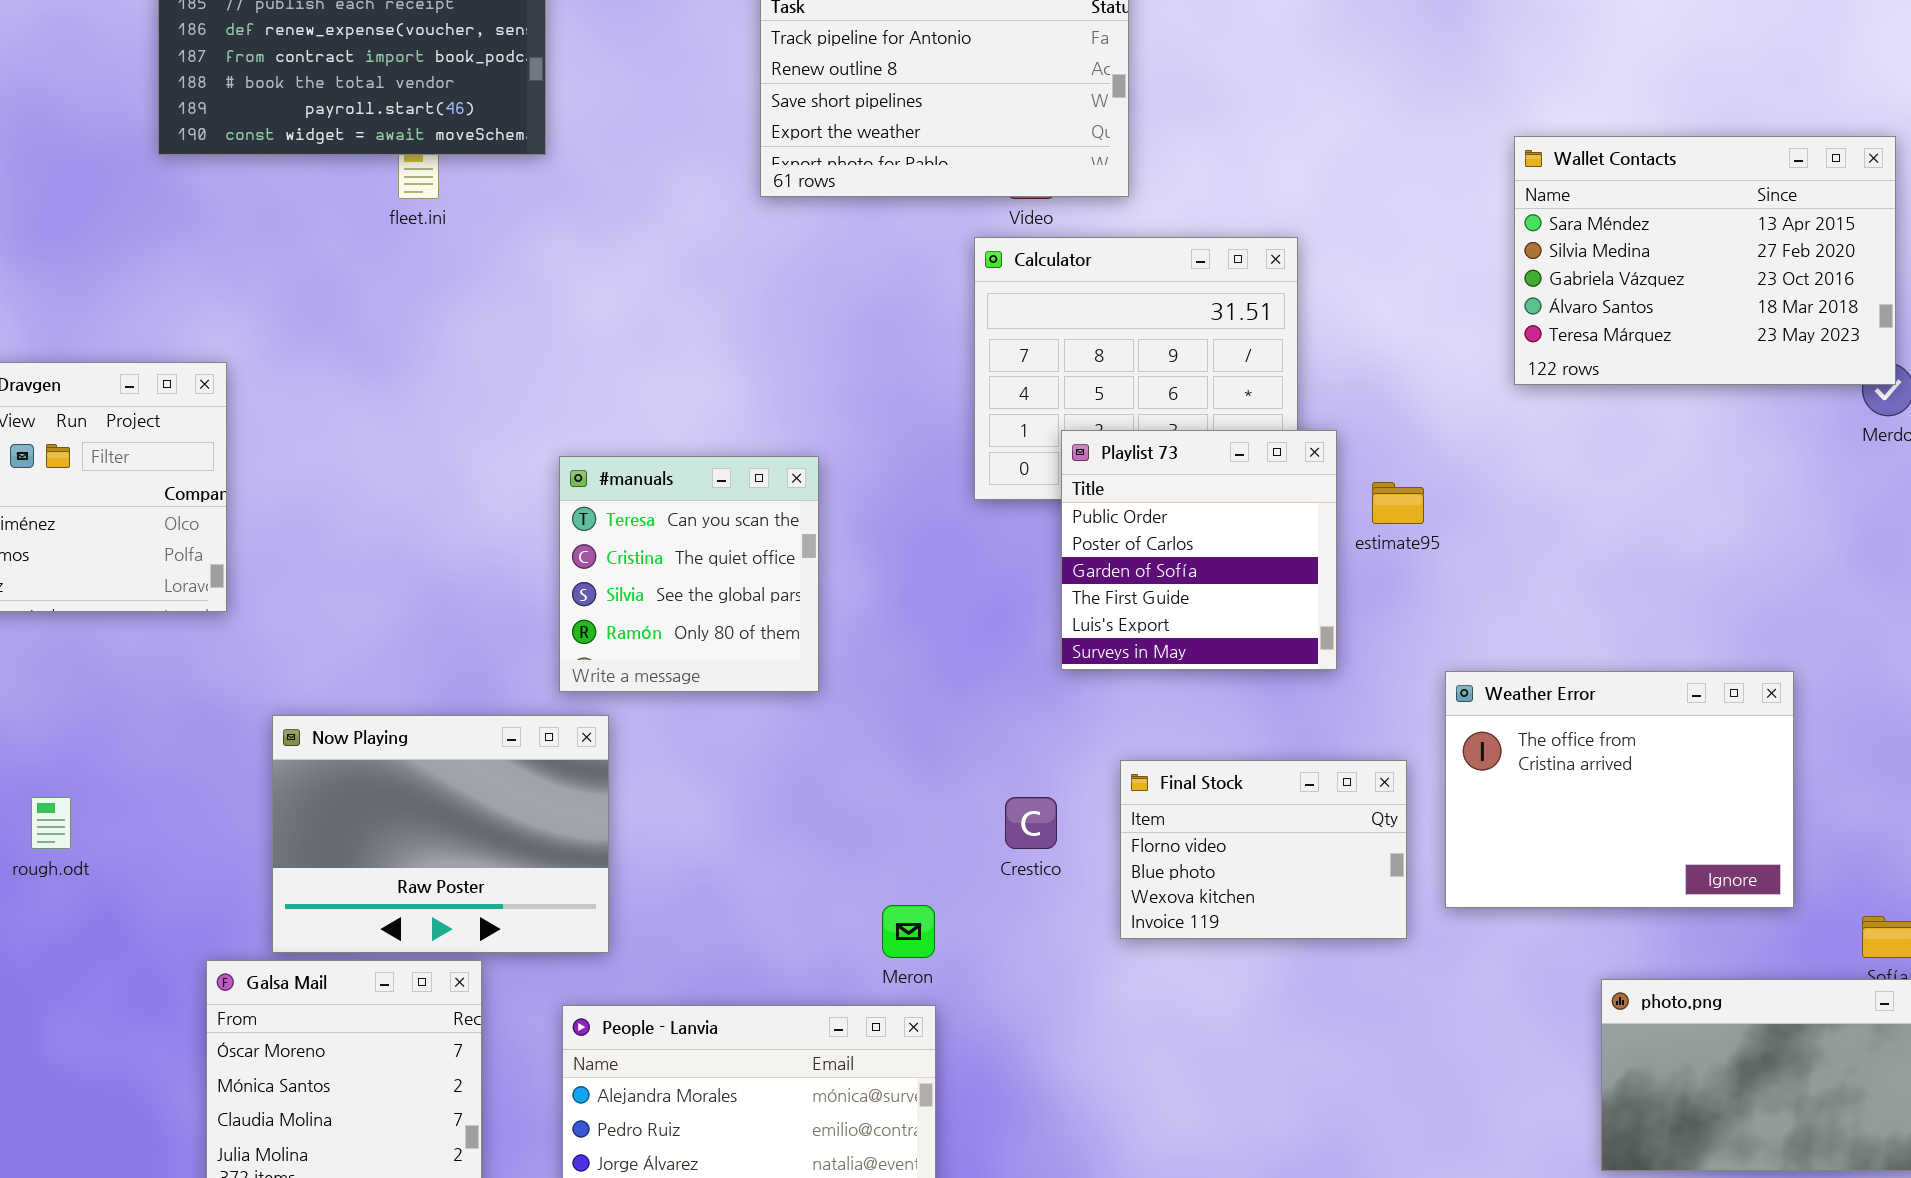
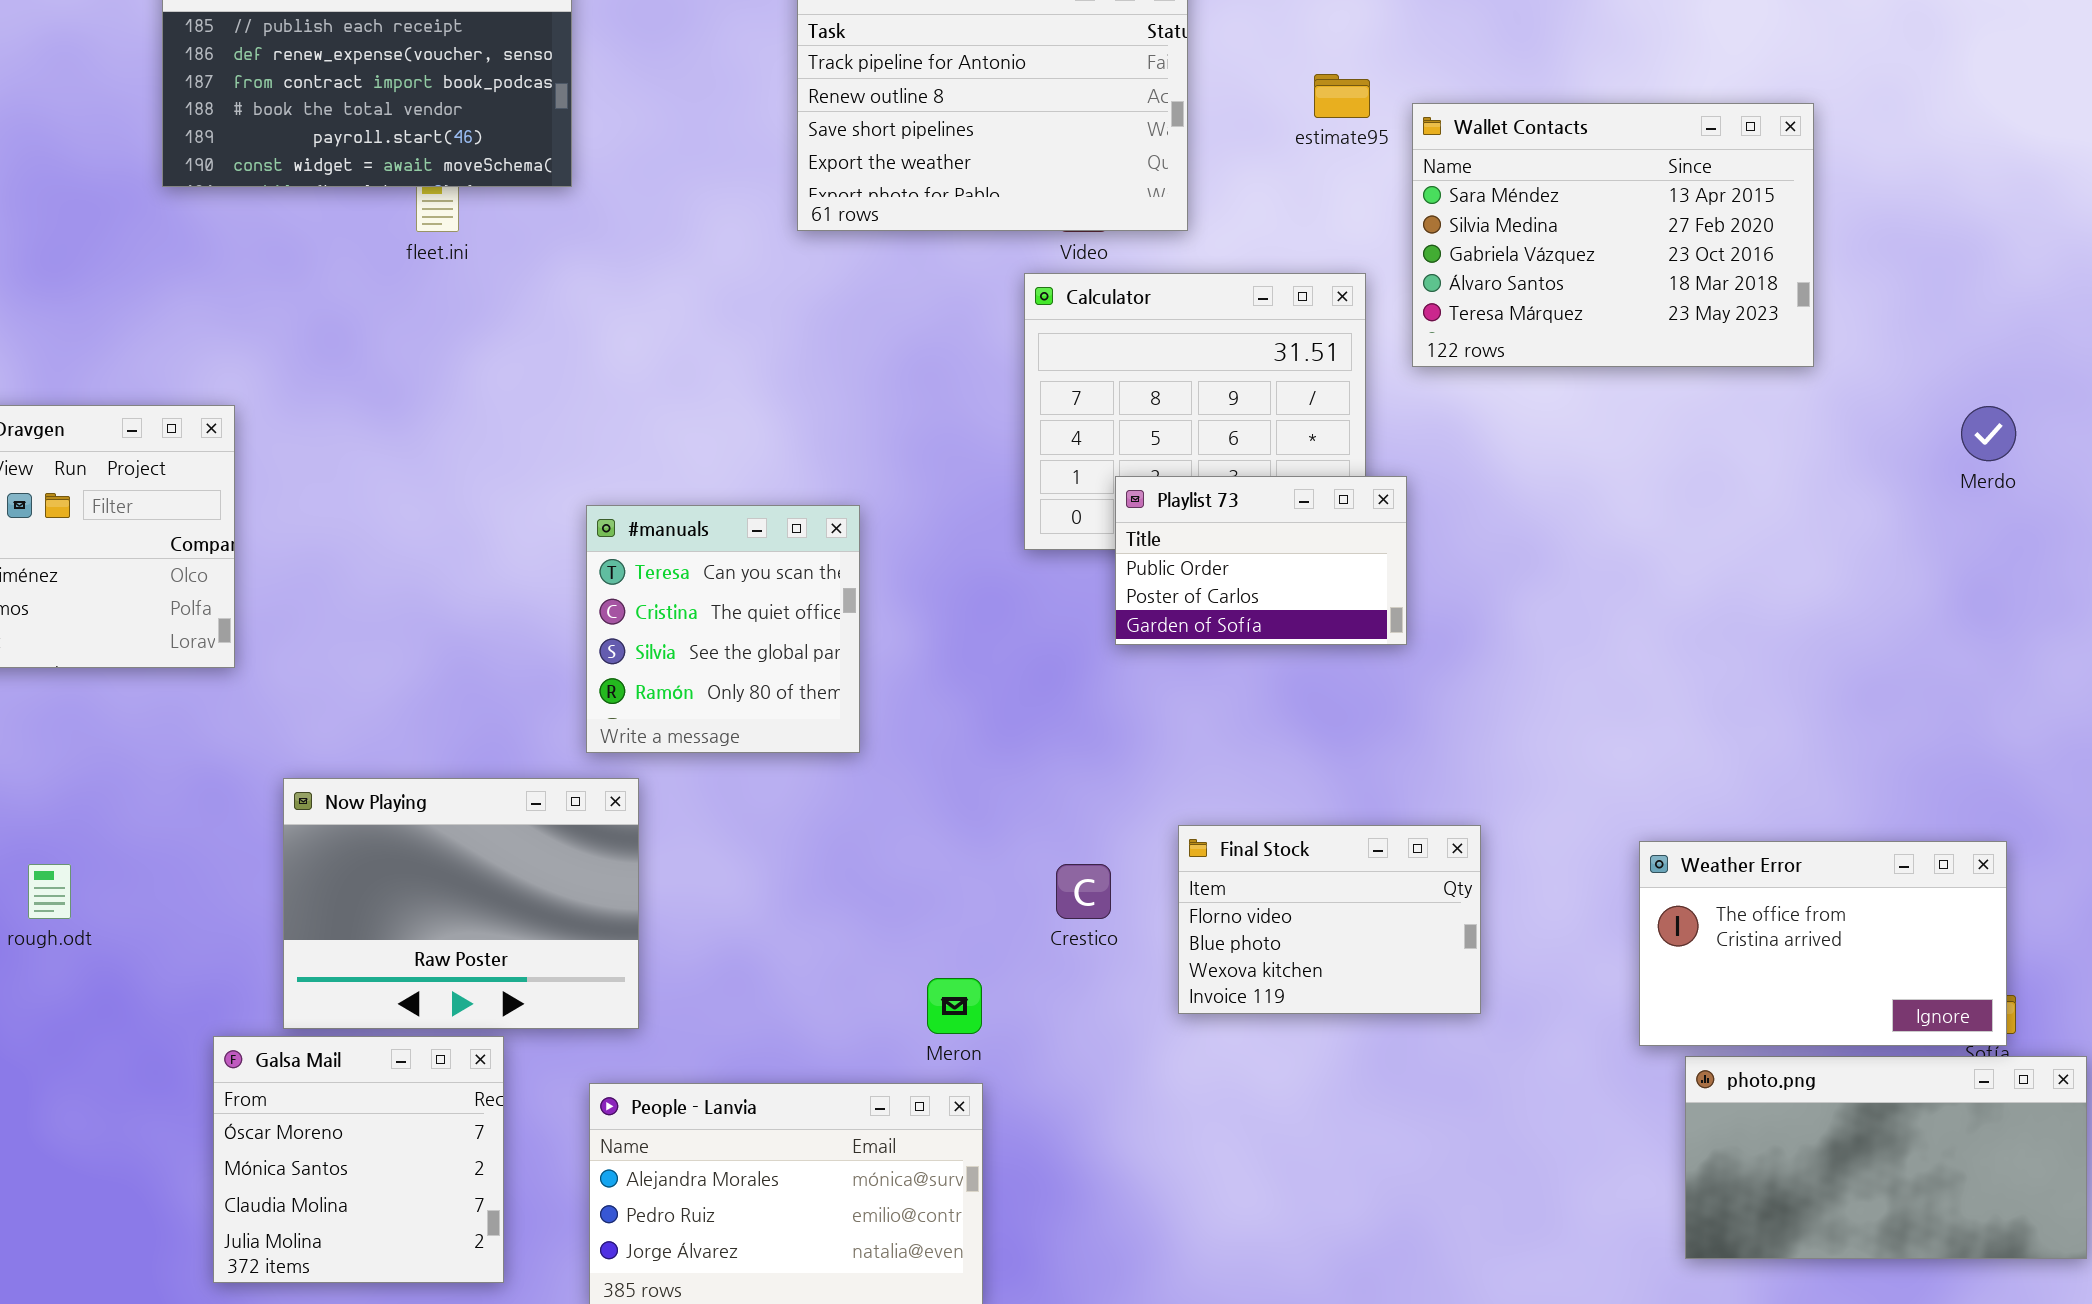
Wallet Contacts: [1514,136,1896,385] -> [1412,103,1814,367], moved
Playlist 73: [1061,430,1337,670] -> [1115,476,1407,645], resized
estimate95: [1372,482,1424,524] -> [1314,74,1370,118], moved
Weather Error: [1445,671,1794,908] -> [1639,841,2007,1046], moved, resized

